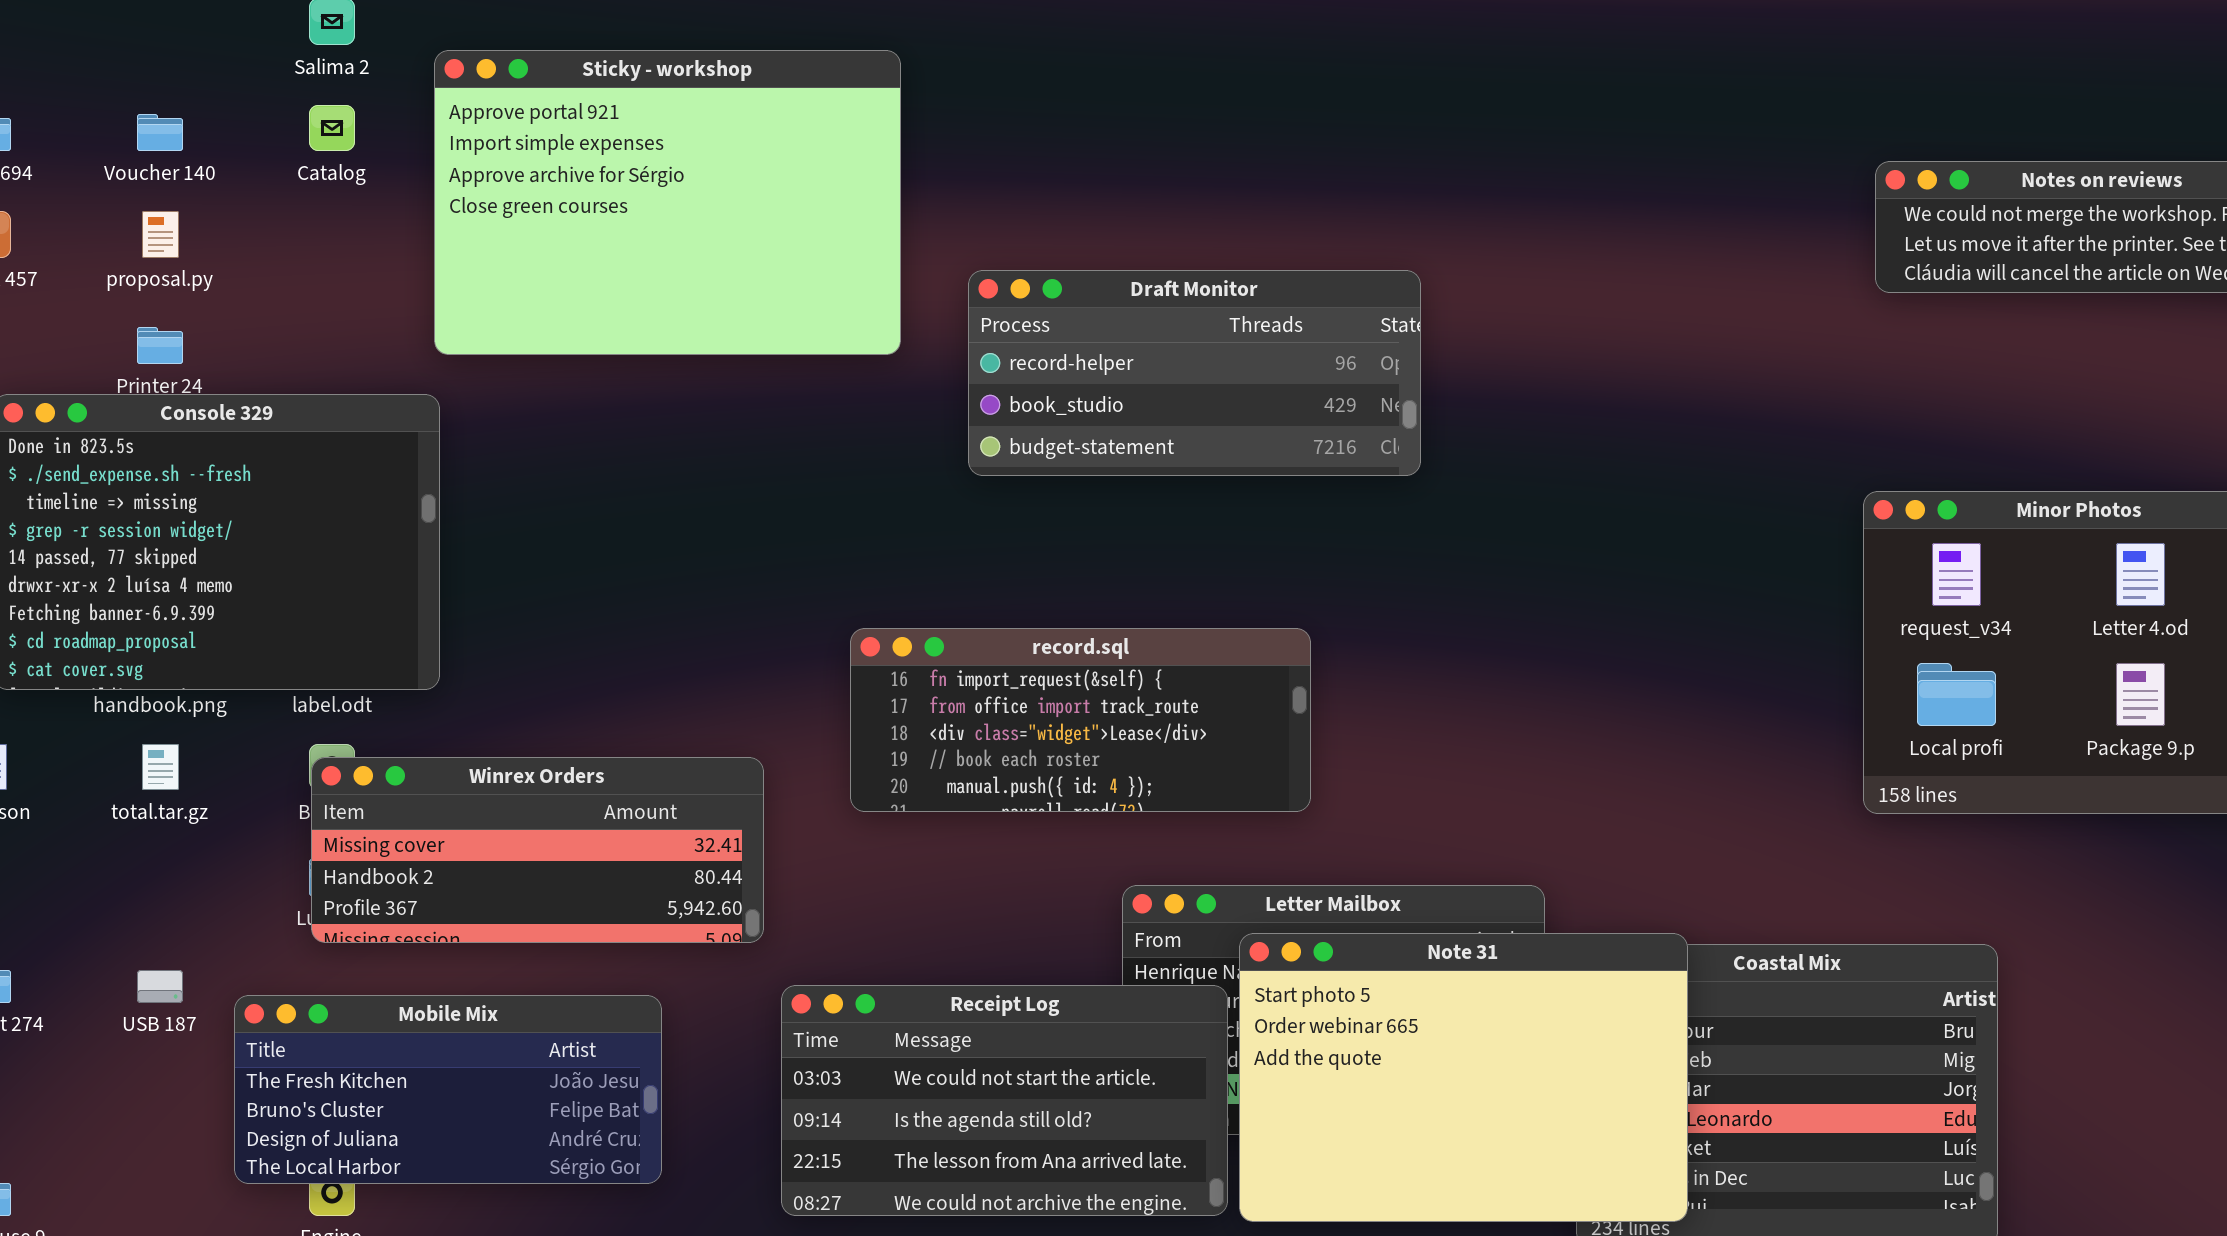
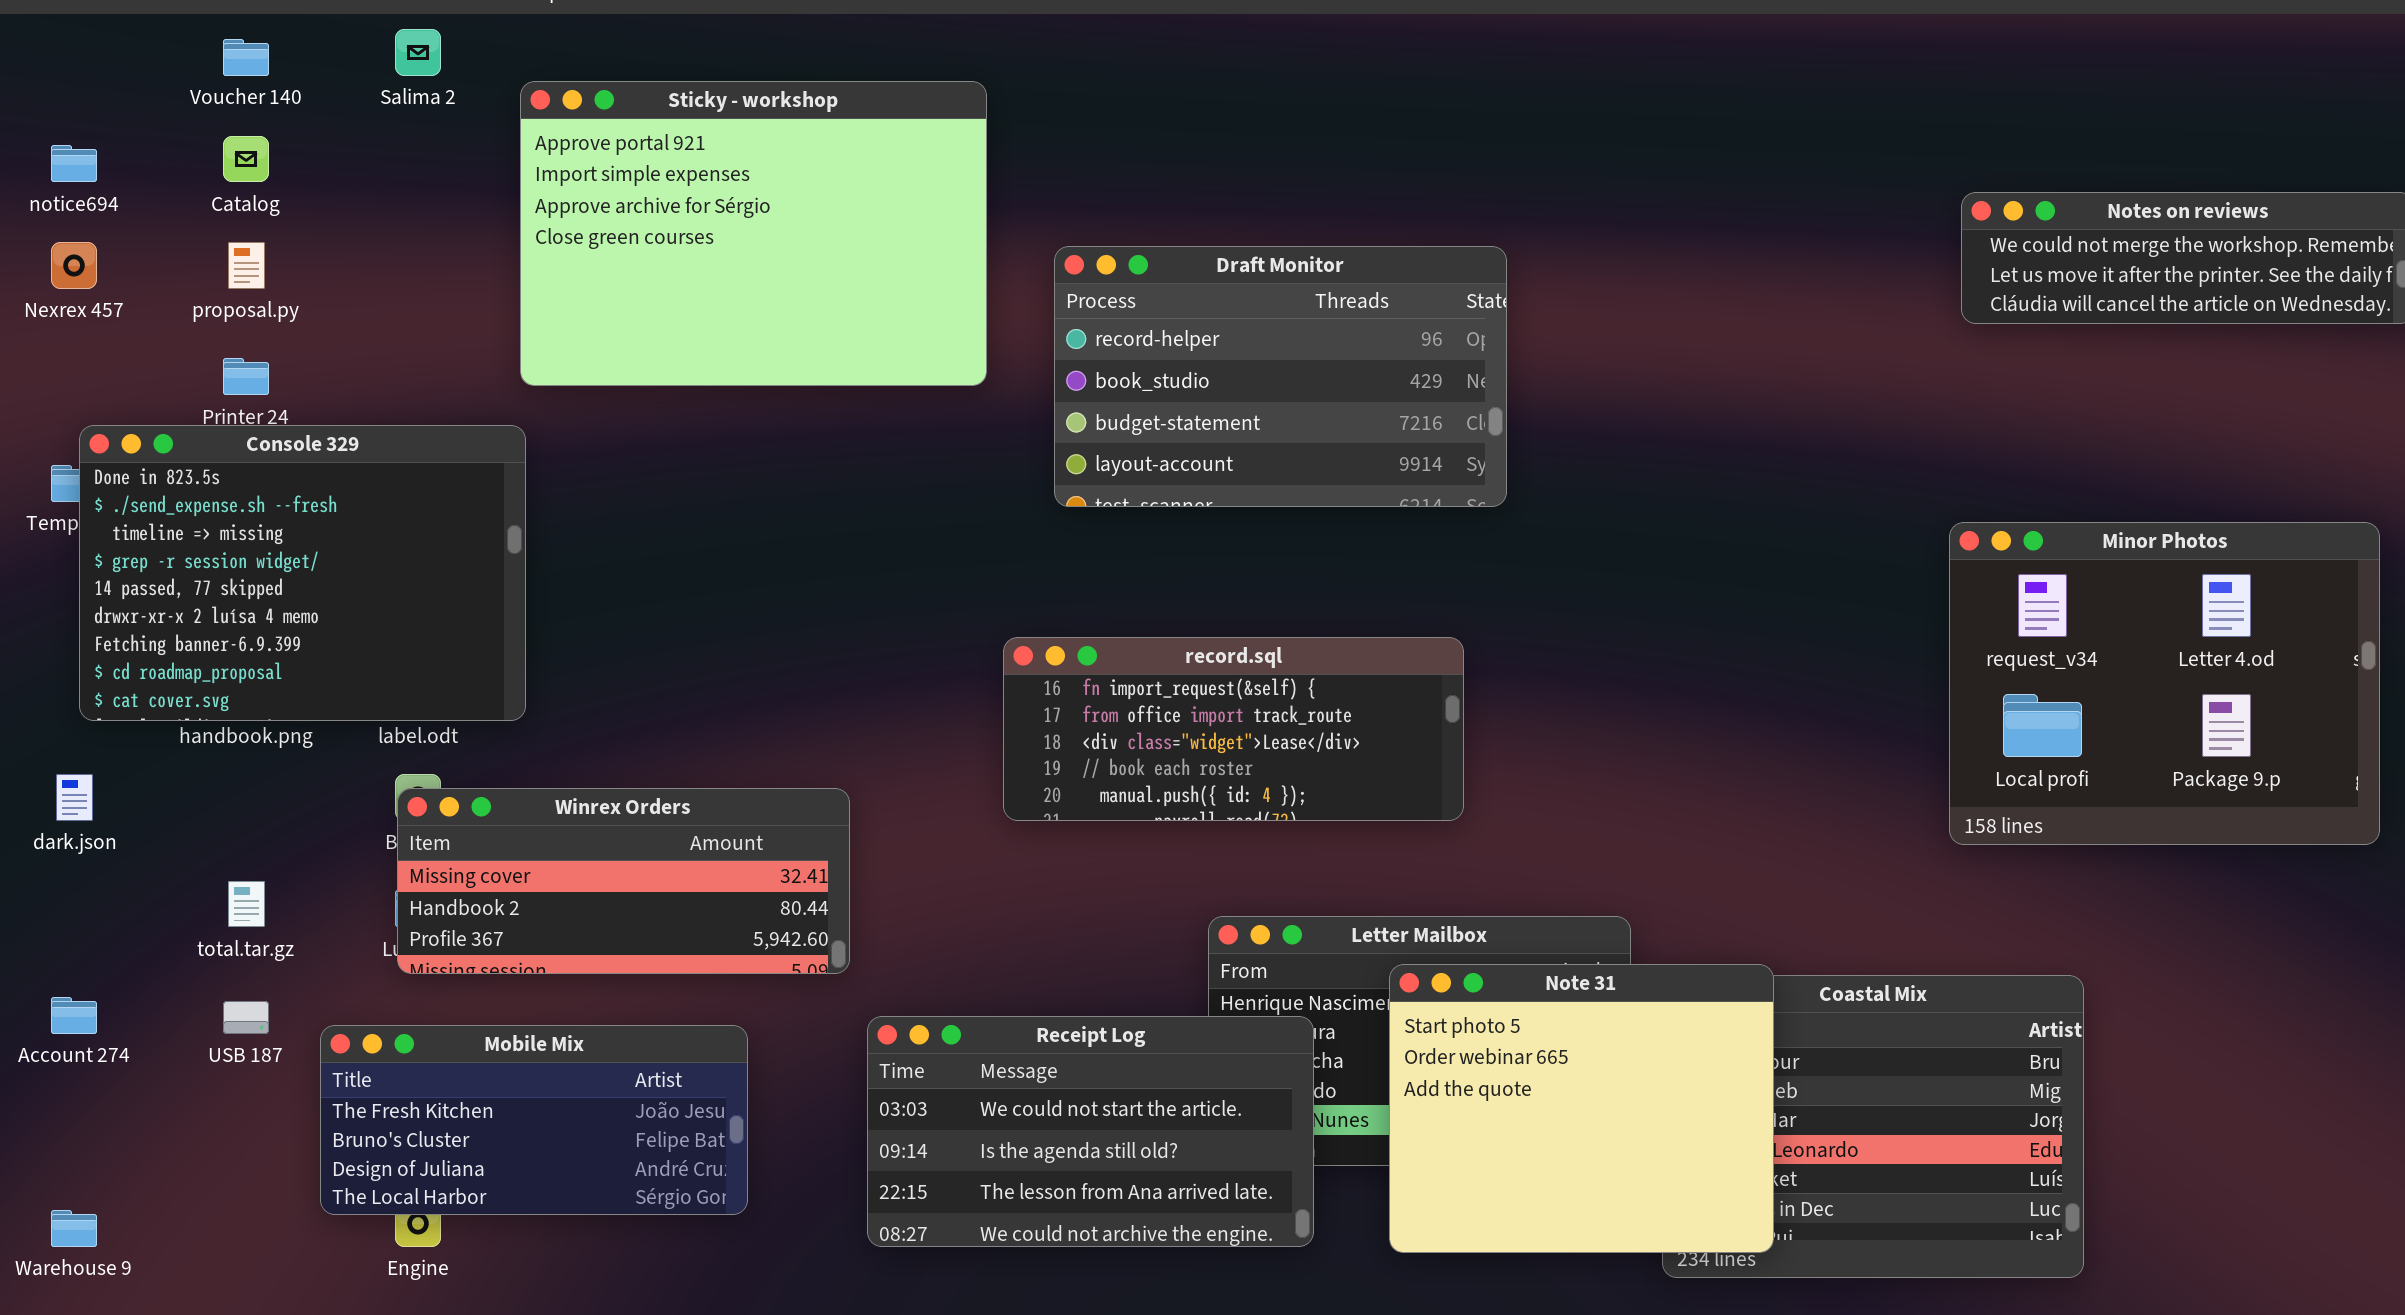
Catalog: [309,105,355,151] -> [223,136,269,182], moved
Voucher 140: [137,114,183,151] -> [223,39,269,76], moved
Draft Monitor: [968,270,1421,476] -> [1054,246,1507,507], resized
record.sql: [850,628,1311,812] -> [1003,637,1464,821], moved
total.tar.gz: [142,744,179,790] -> [228,881,265,927], moved
Note 31: [1239,933,1688,1222] -> [1389,964,1774,1253], resized

